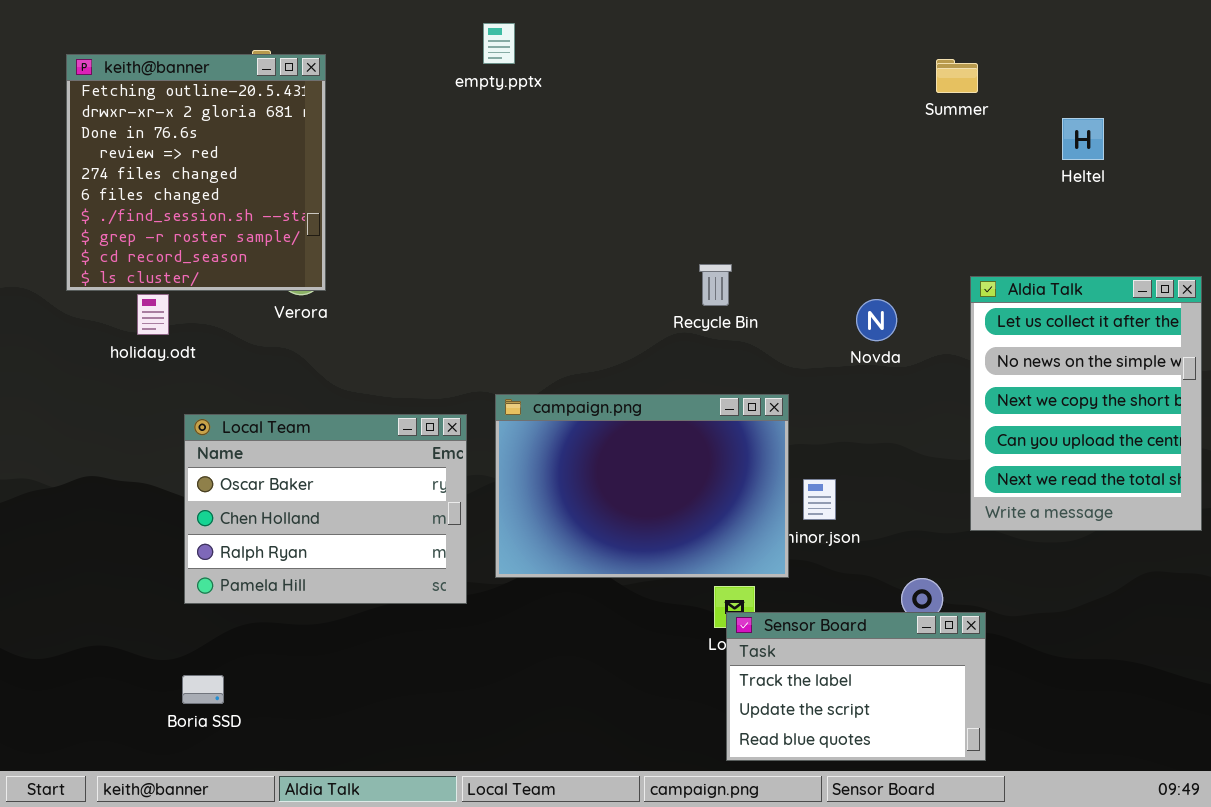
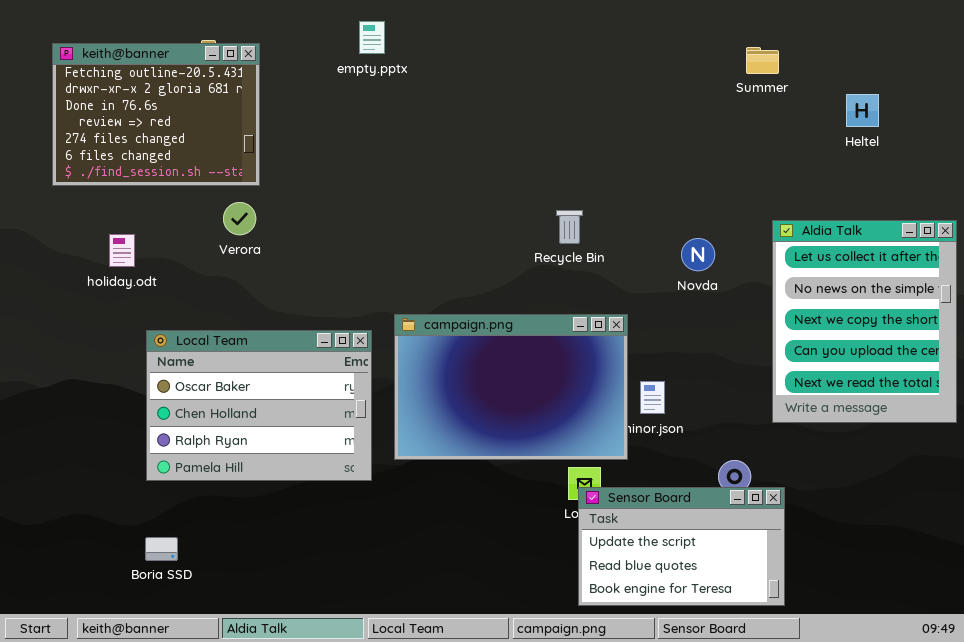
empty.pptx: [483,23,515,64] -> [359,21,385,54], moved
keith@banner: [66,54,326,291] -> [52,43,260,186], resized
Sensor Board: [726,612,986,761] -> [578,487,785,606], scrolled down 1 row

